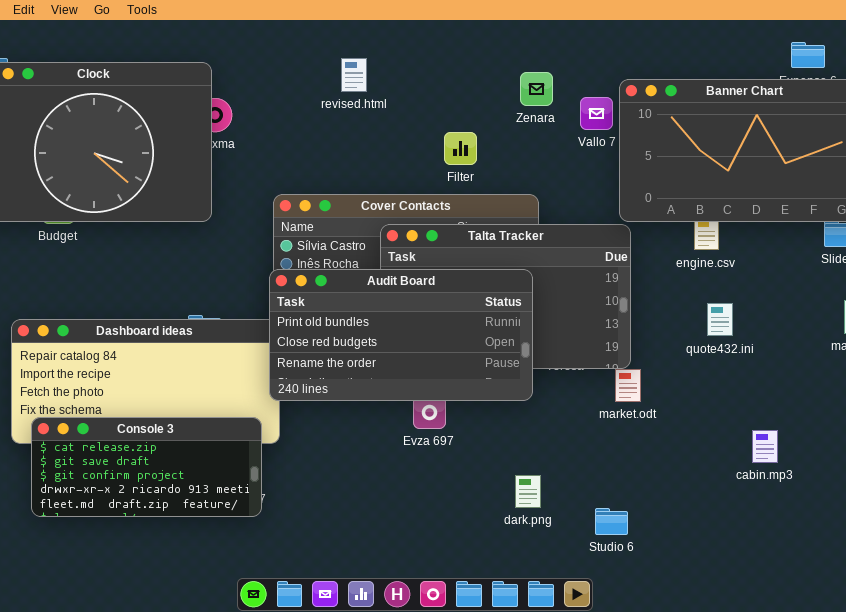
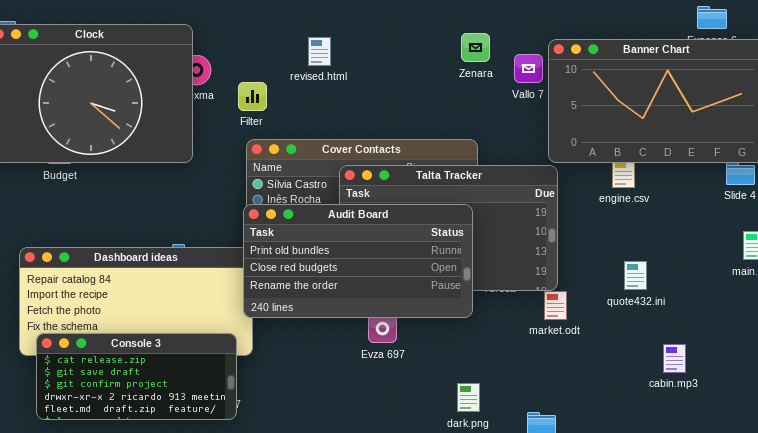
revised.html: [341,58,367,92] -> [308,37,331,66], moved
Filter: [444,132,477,165] -> [238,82,267,111], moved
quote432.ini: [707,303,733,336] -> [624,261,647,290], moved

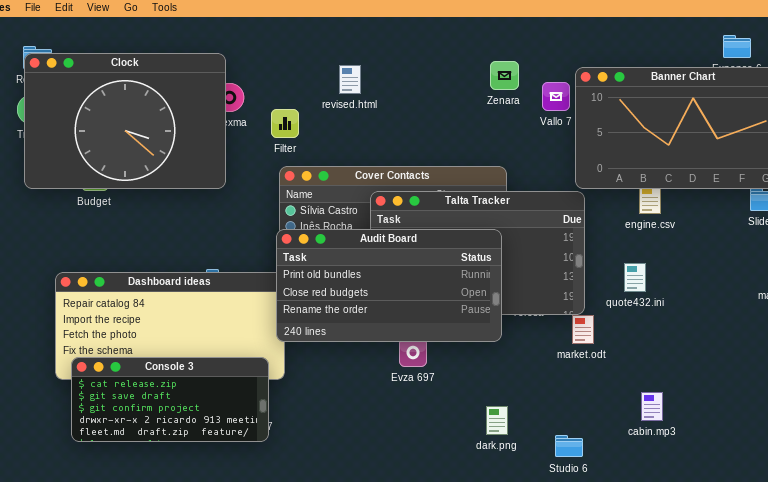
quote432.ini: [624,261,647,290] -> [624,263,646,292], moved
cabin.mp3: [663,344,686,373] -> [641,392,663,421], moved

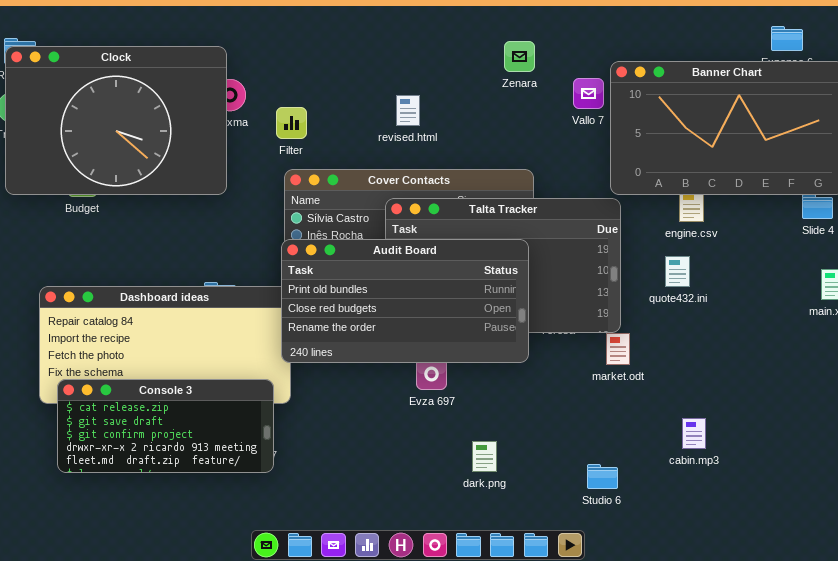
Zenara: [490,61,519,90] -> [504,41,535,72], moved
revised.html: [339,65,361,94] -> [396,95,420,126], moved
quote432.ini: [624,263,646,292] -> [665,256,690,287], moved
dark.png: [486,406,508,435] -> [472,441,497,472], moved

